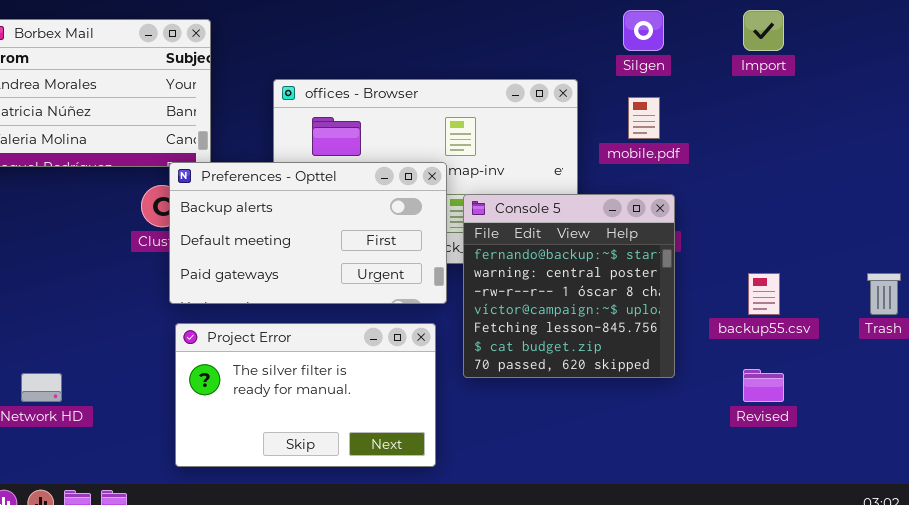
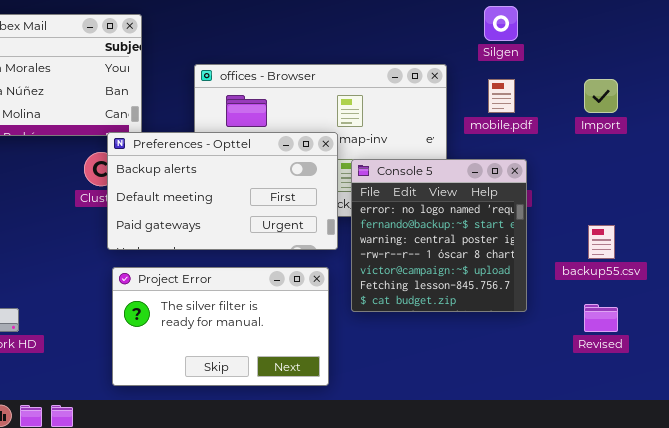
Import: [743,10,784,51] -> [584,79,618,113], moved
Console 5: [463,194,675,378] -> [351,159,527,312], scrolled up 1 row

